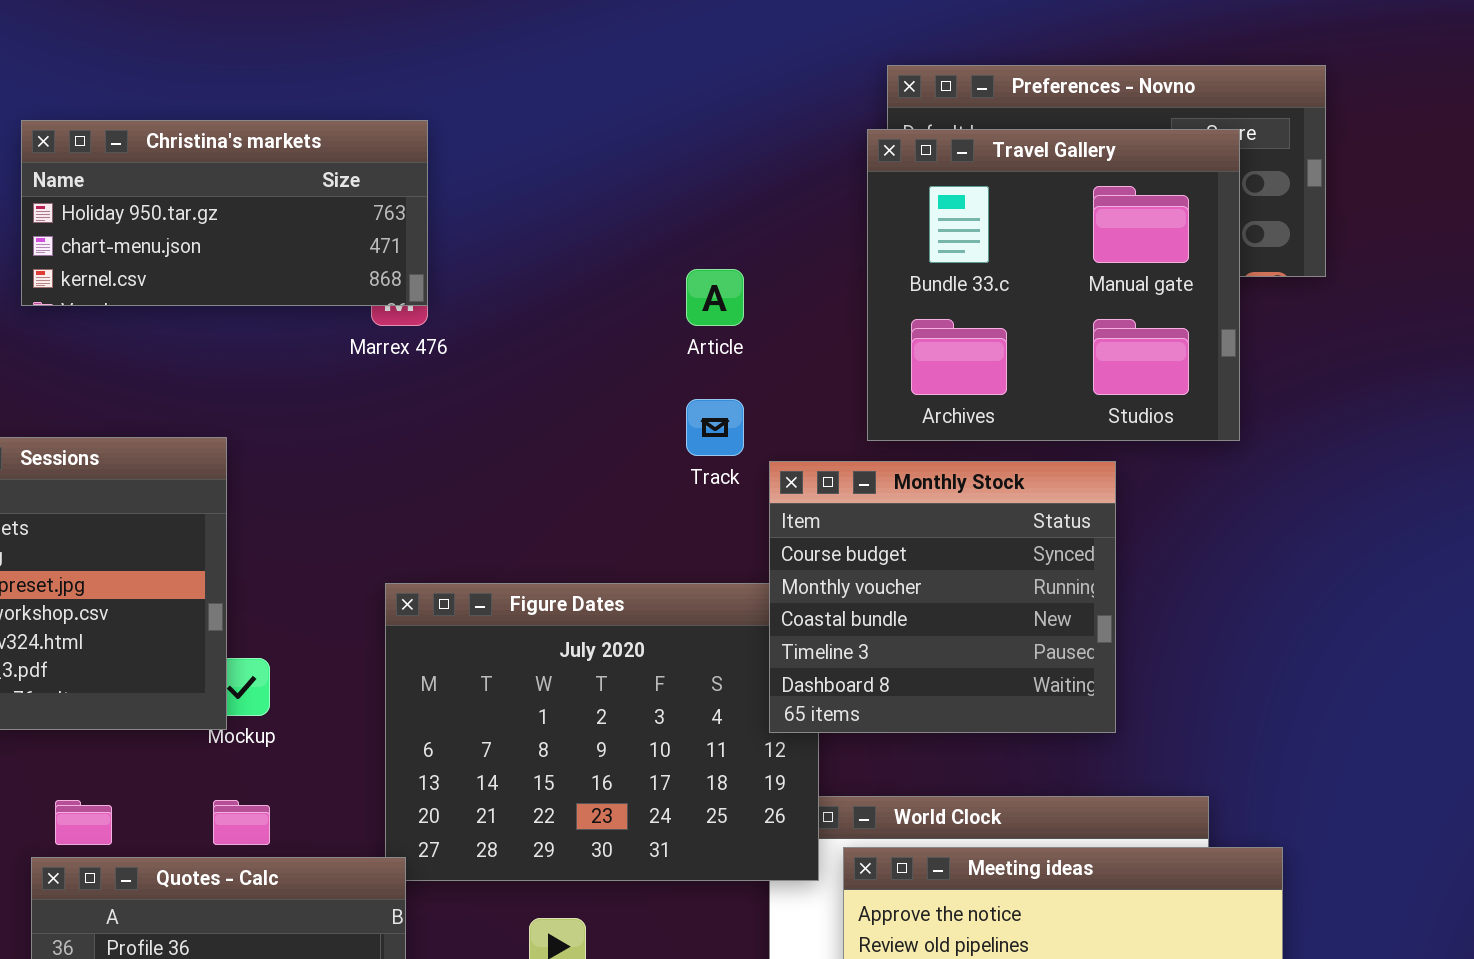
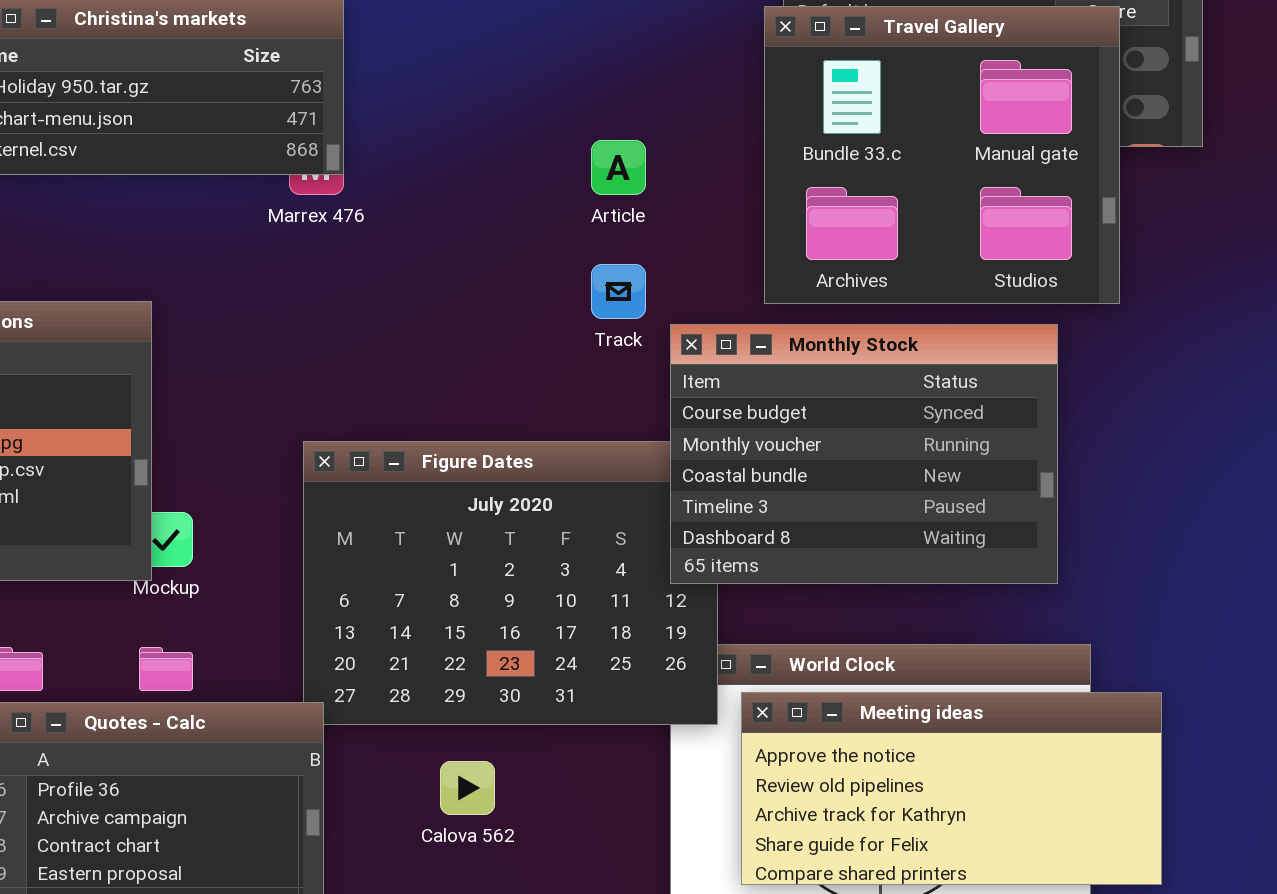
Monthly Stock: [769,461,1116,733] -> [670,324,1058,584], resized

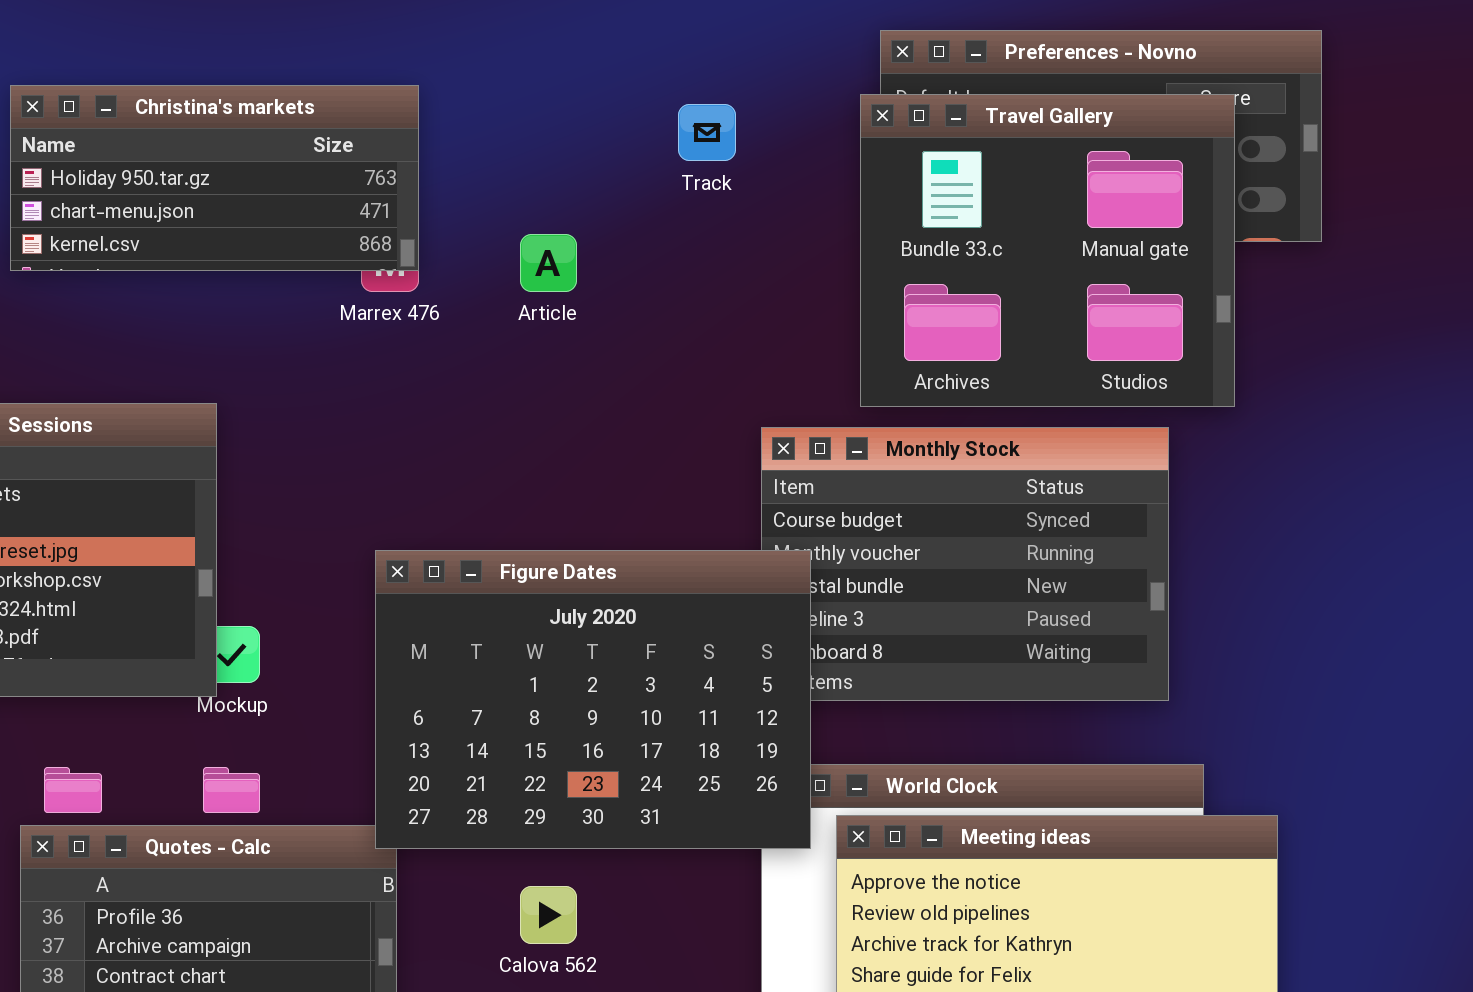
Article: [591,140,646,195] -> [520,234,577,292], moved
Track: [591,264,646,319] -> [678,104,736,161], moved
Figure Dates: [303,441,718,725] -> [375,550,811,849], raised

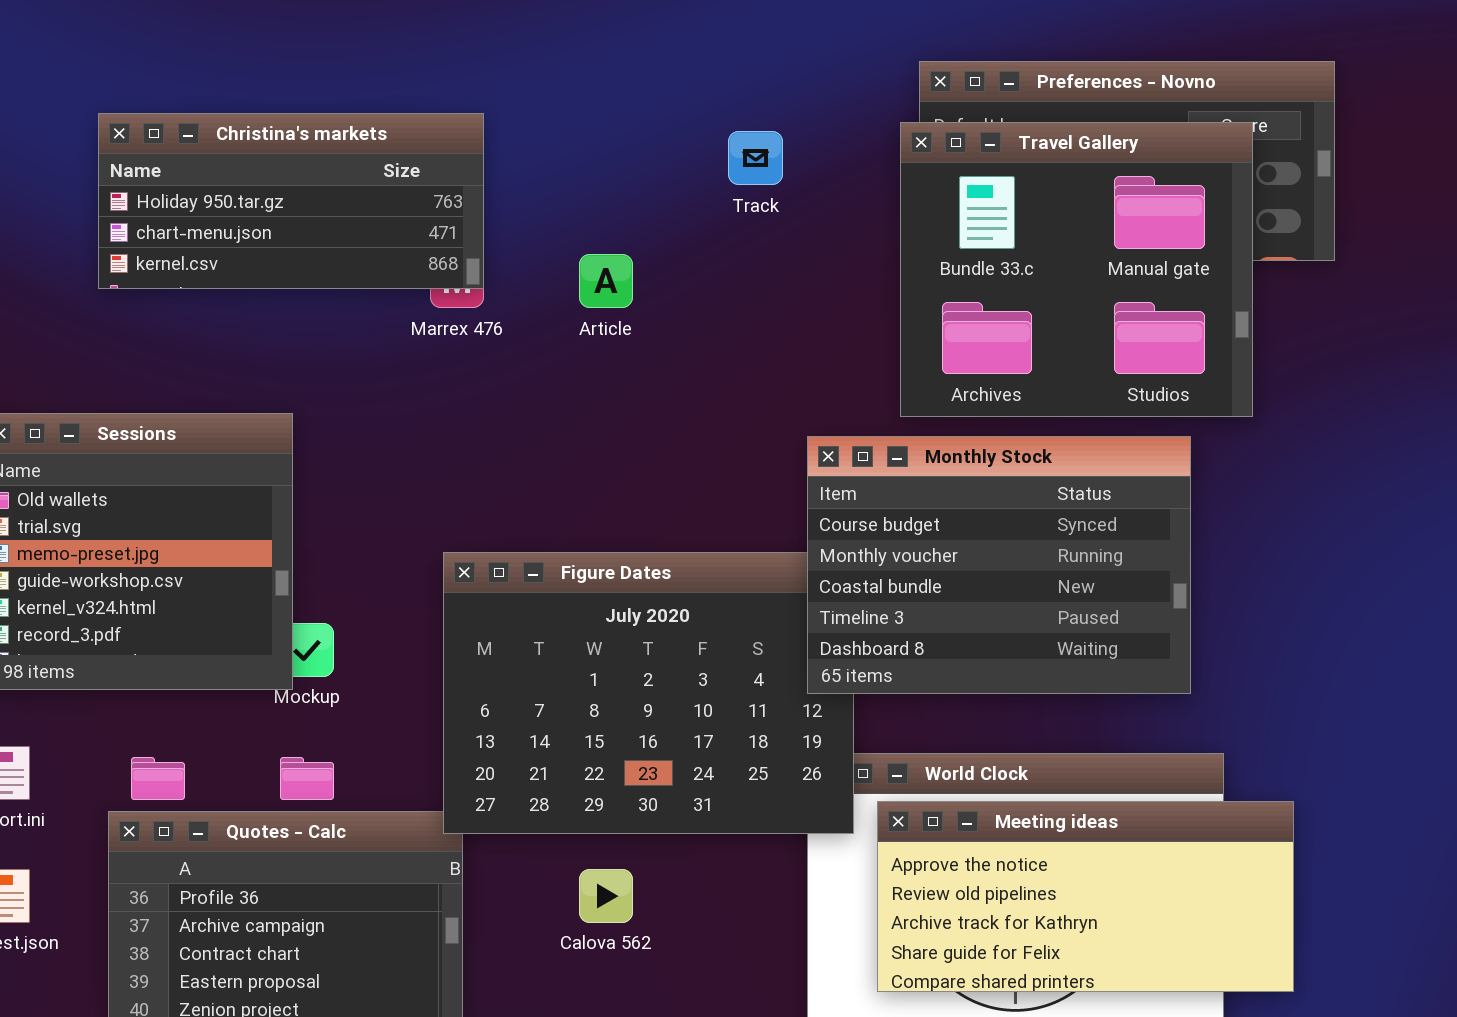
Monthly Stock: [761,427,1169,701] -> [807,436,1191,694], raised

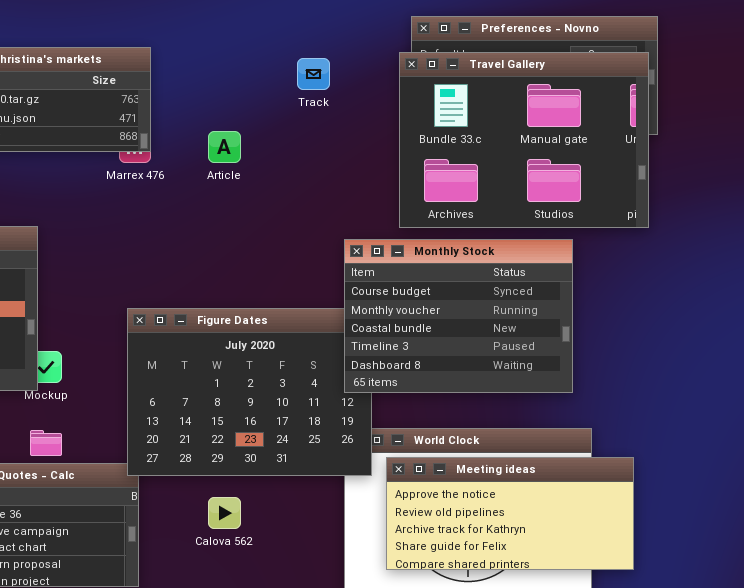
Travel Gallery: [900,122,1253,417] -> [399,52,649,228], resized

